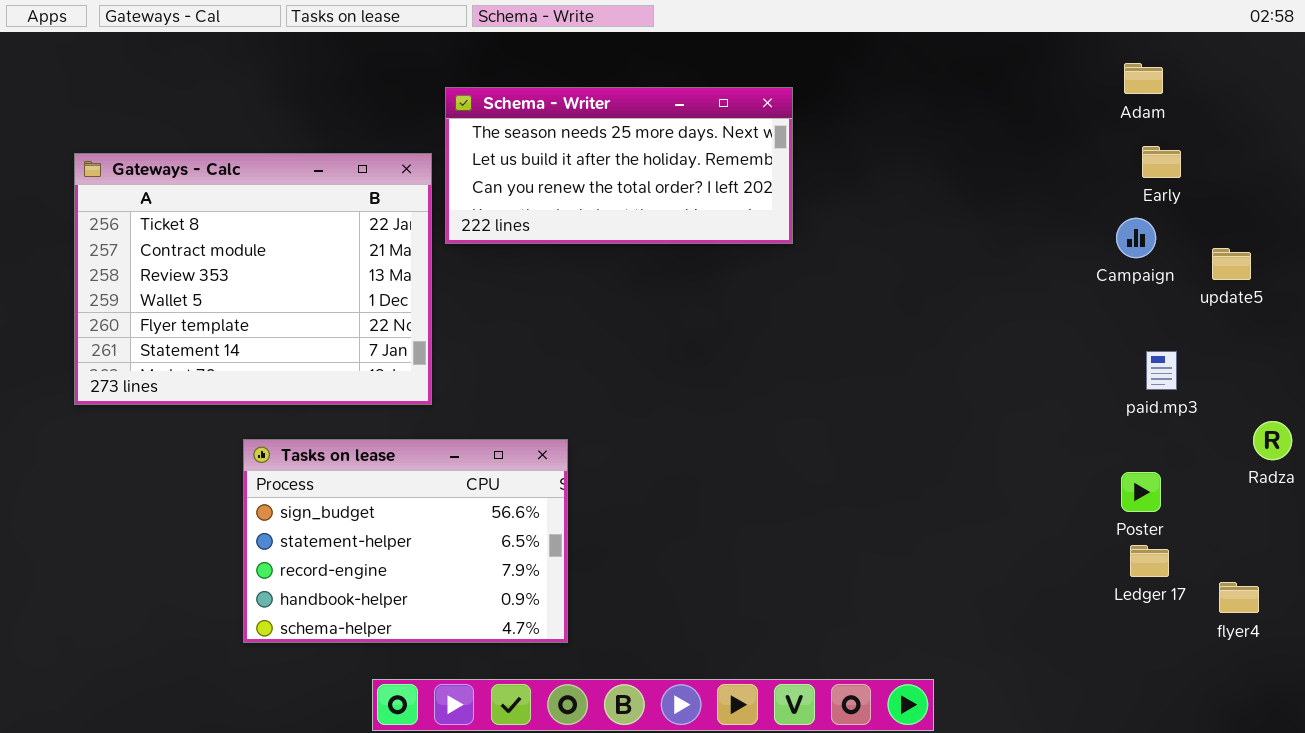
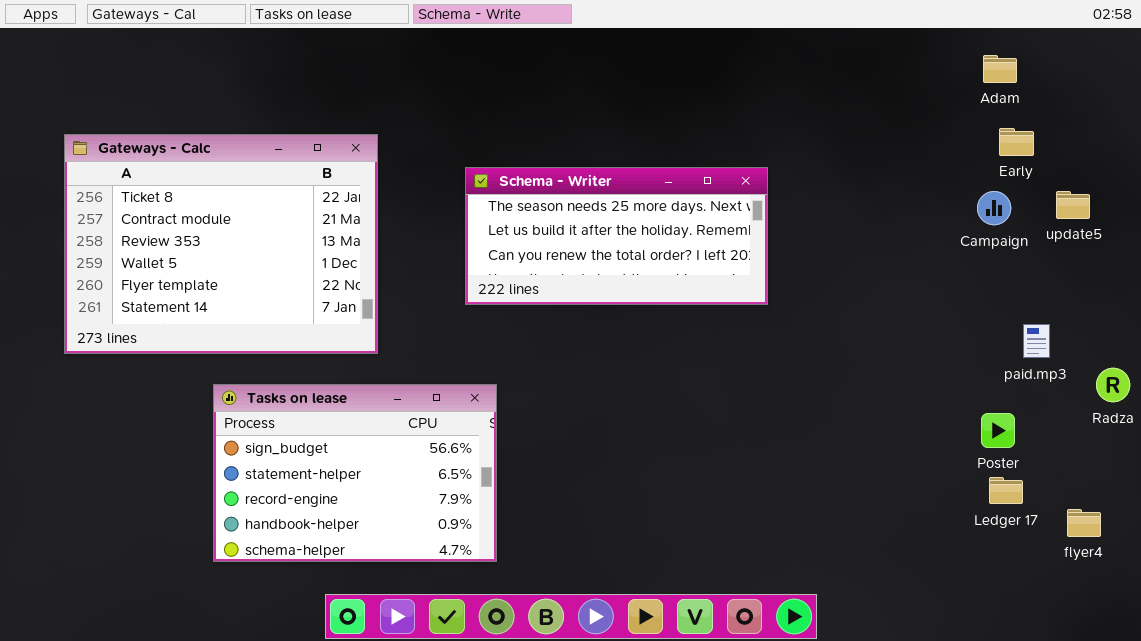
Schema - Writer: [445,87,793,244] -> [465,167,768,305], moved
update5: [1212,248,1251,280] -> [1056,191,1090,219], moved
paid.mp3: [1146,351,1177,390] -> [1023,324,1050,358], moved

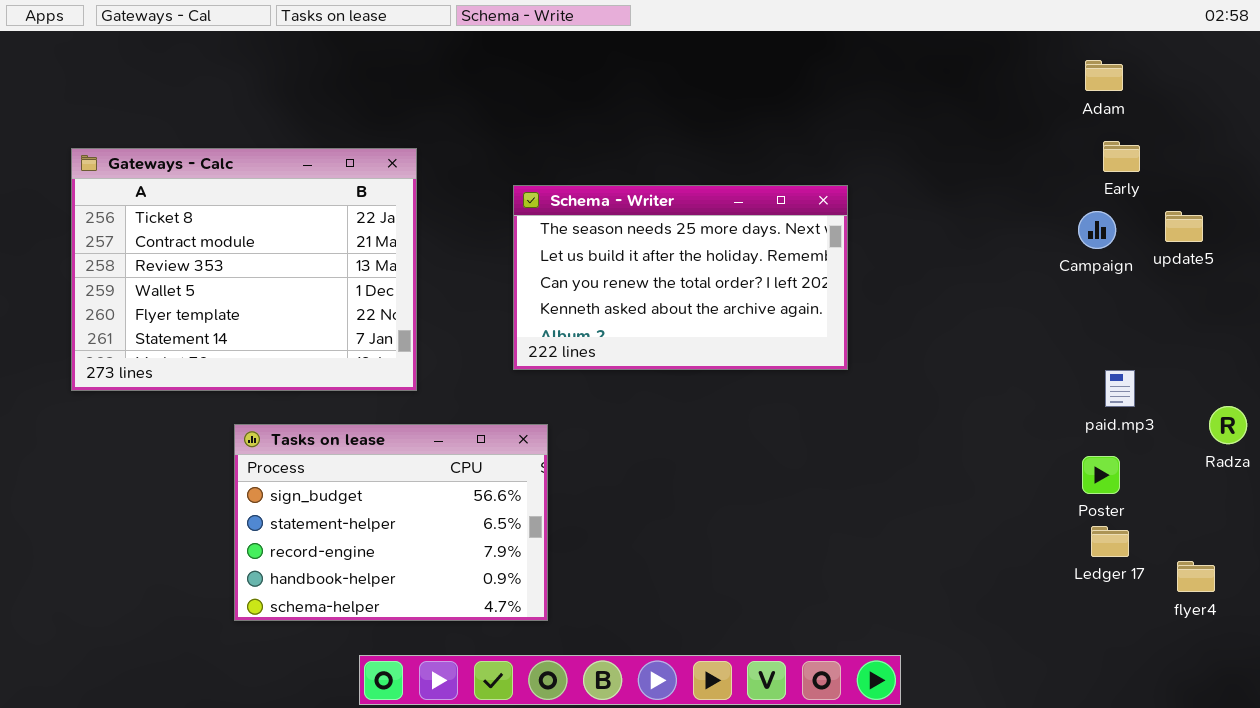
Schema - Writer: [465,167,768,305] -> [513,185,848,370], resized
paid.mp3: [1023,324,1050,358] -> [1105,370,1135,407], moved

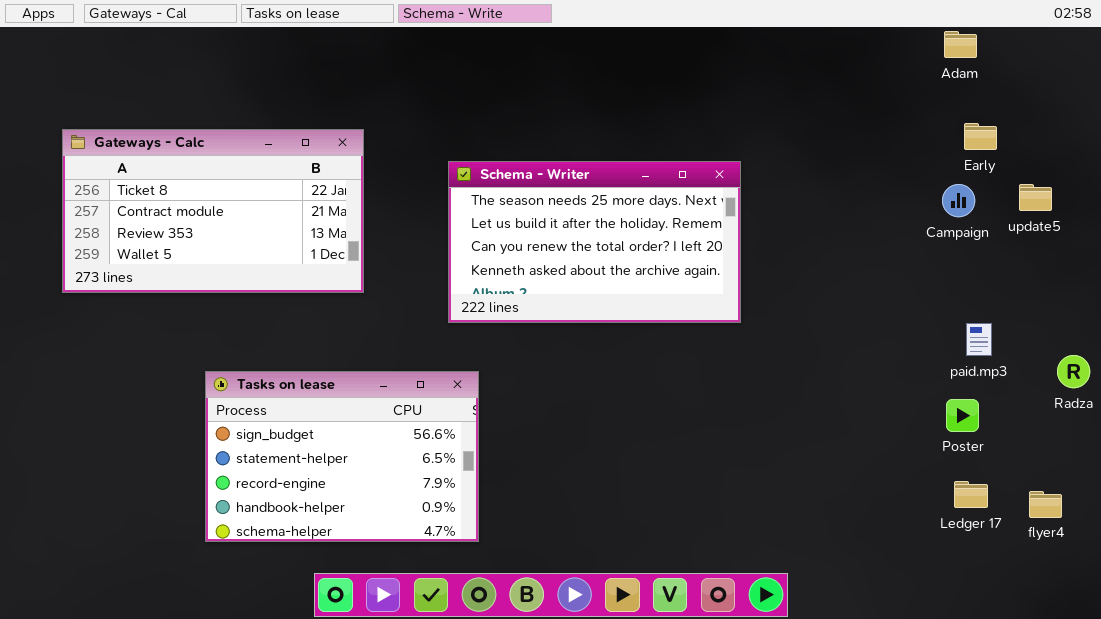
Adam: [1085,60,1123,91] -> [944,31,977,58], moved
Gateways - Calc: [71,148,417,391] -> [62,129,364,293], resized
Ledger 17: [1091,526,1129,557] -> [954,481,988,508], moved

